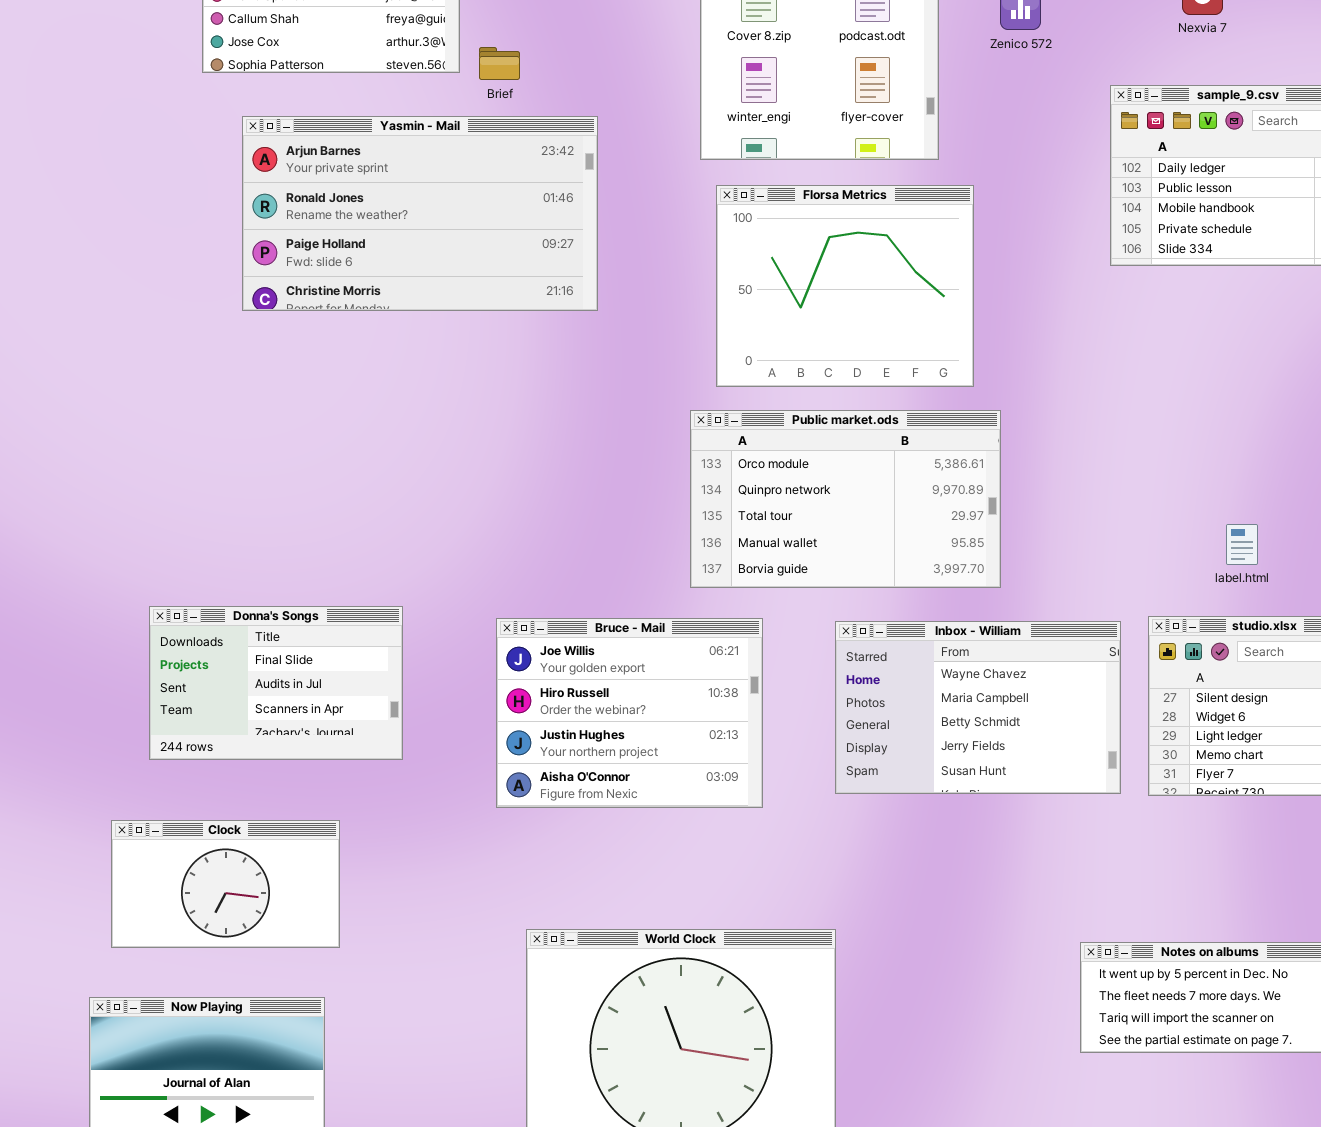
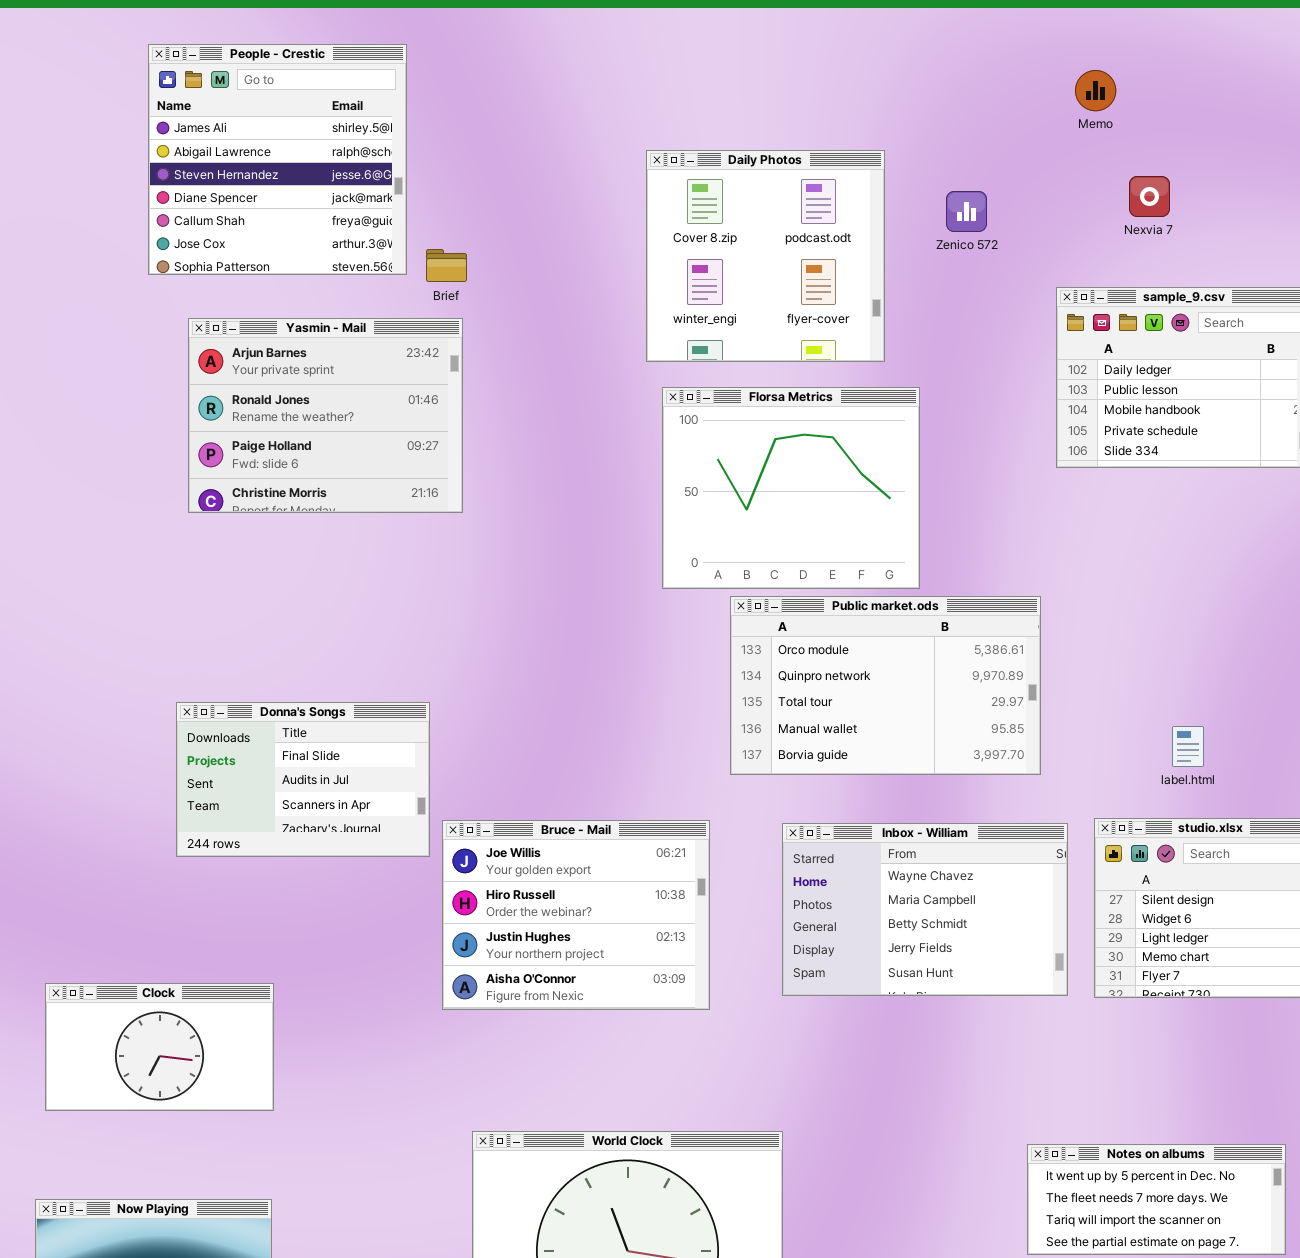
Yasmin - Mail: [242,116,598,311] -> [188,318,463,513], resized
Public market.ods: [690,410,1001,588] -> [730,596,1041,775], moved
Donna's Songs: [149,606,403,760] -> [176,702,430,857], moved
Clock: [111,820,340,948] -> [45,983,274,1111], moved

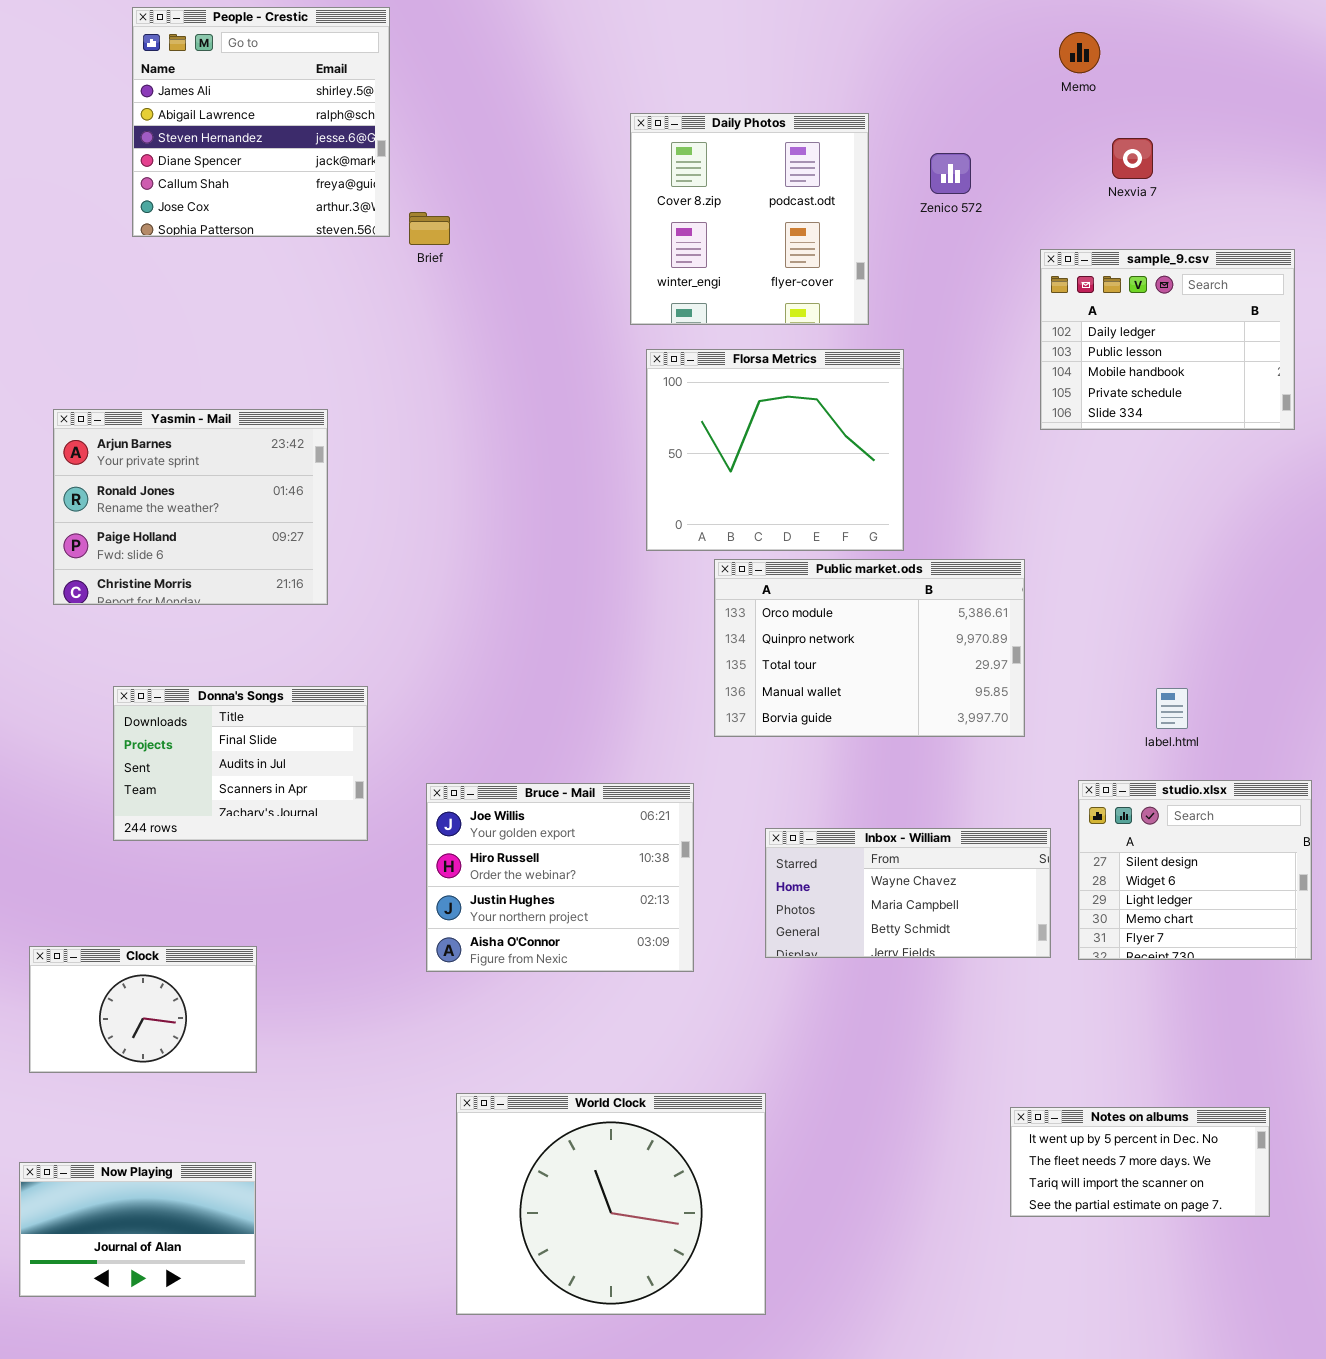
Yasmin - Mail: [188,318,463,513] -> [53,409,328,605], moved
Donna's Songs: [176,702,430,857] -> [113,686,368,841], moved
Inbox - William: [782,823,1068,996] -> [765,828,1051,958], resized

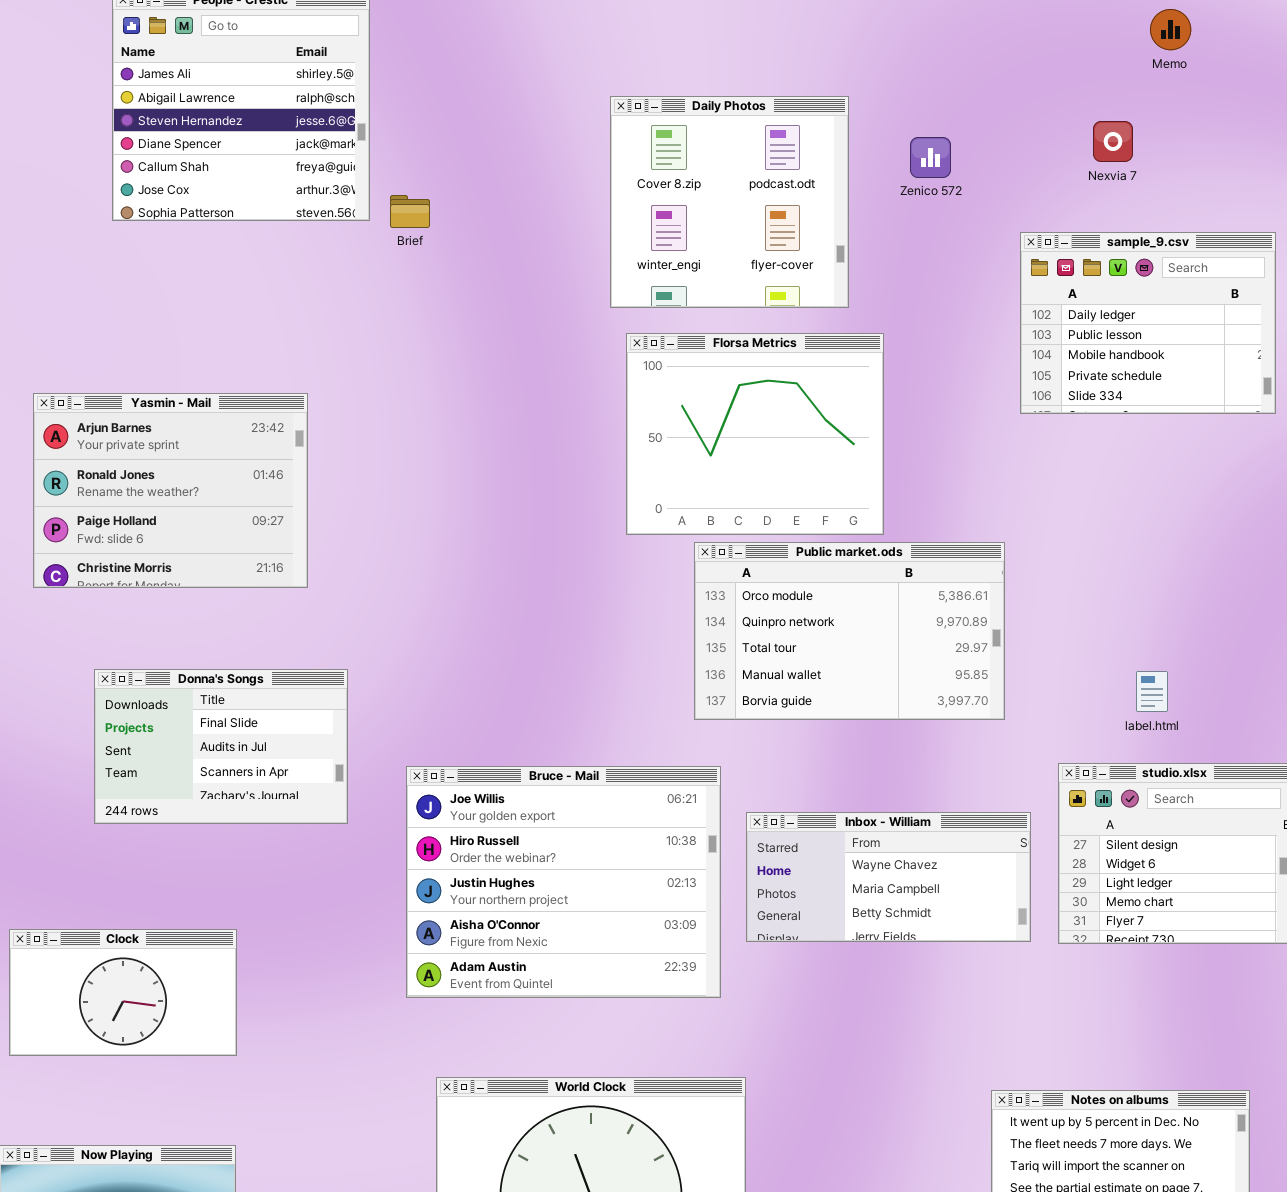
Memo: [1059,32,1100,73] -> [1150,9,1191,50], moved
Bruce - Mail: [426,783,694,972] -> [406,766,721,998], resized

